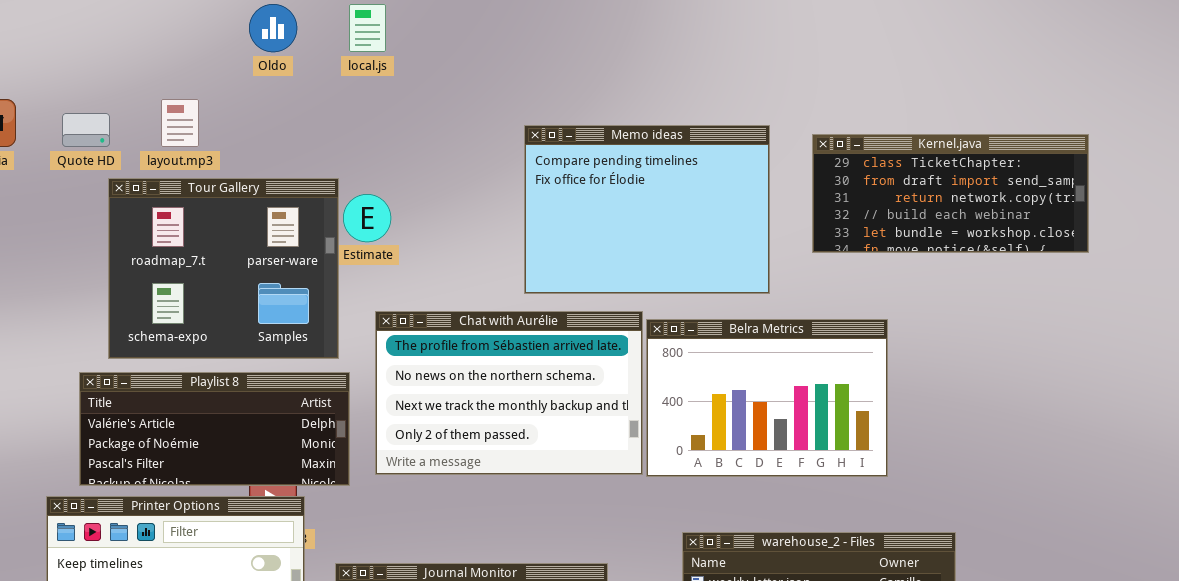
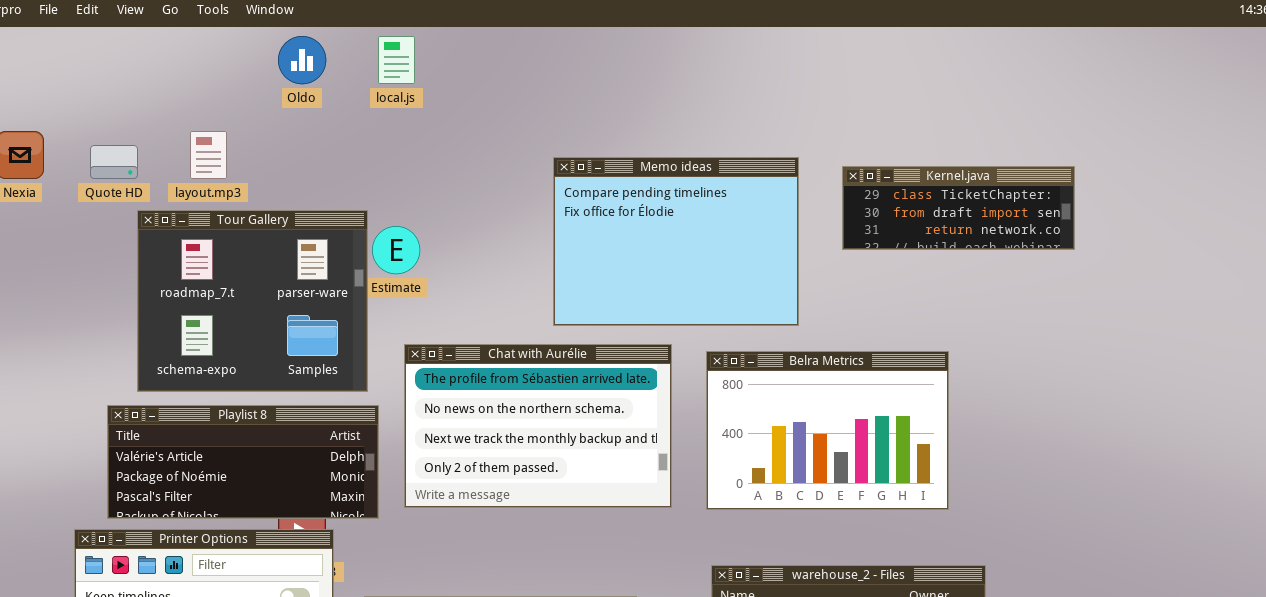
Kernel.java: [812,134,1089,253] -> [842,166,1075,250], resized
Belra Metrics: [646,319,888,477] -> [706,351,949,510], moved

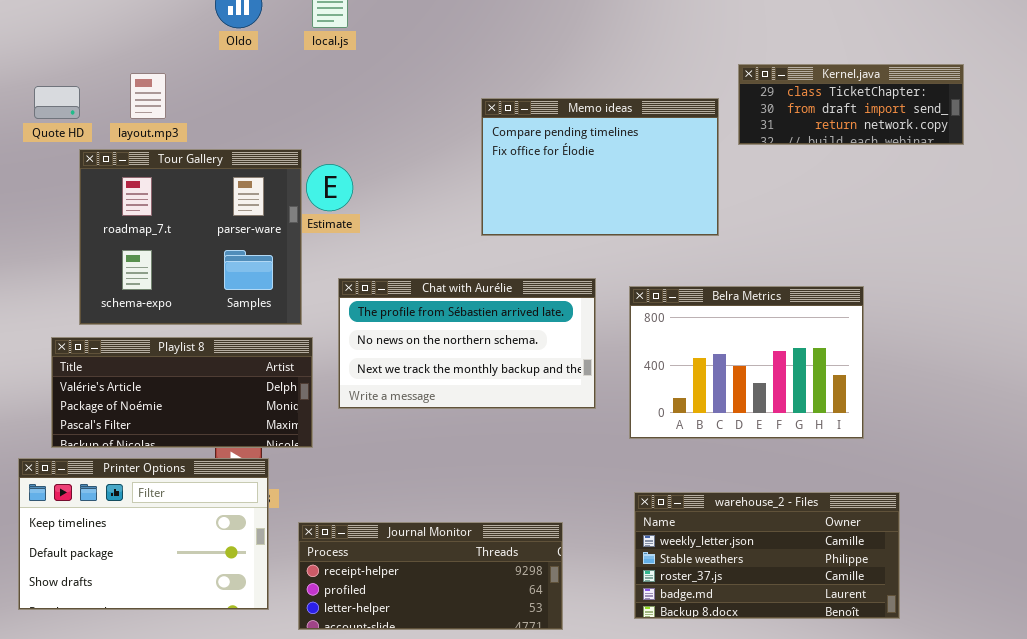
Memo ideas: [553,157,799,326] -> [481,98,719,236], resized
Kernel.java: [842,166,1075,250] -> [738,64,964,145], moved
Chat with Aurélie: [404,344,672,508] -> [338,278,596,409], resized

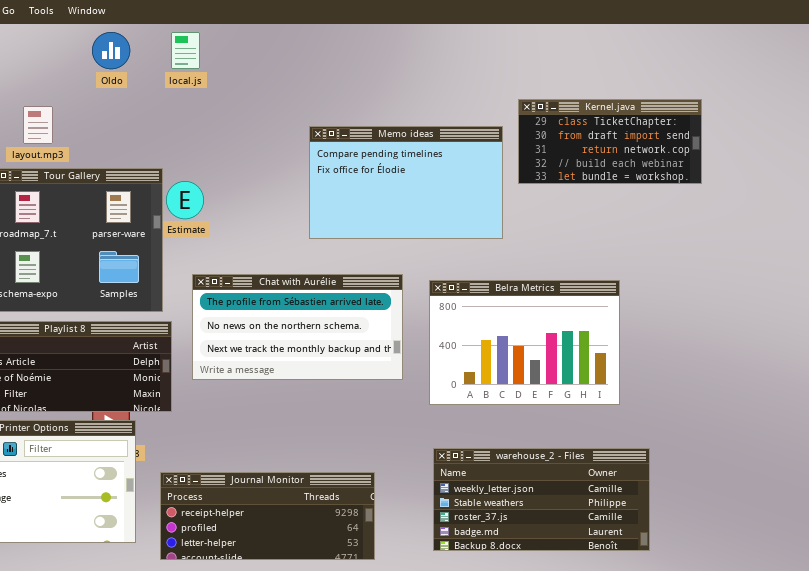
Kernel.java: [738,64,964,145] -> [518,99,702,184], resized

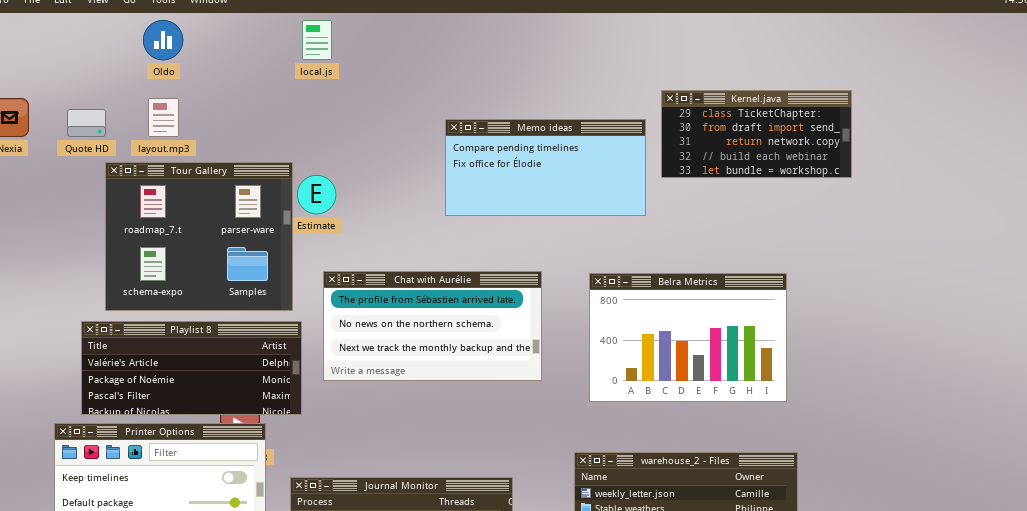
Oldo: [92,32,130,69] -> [143,20,183,60], moved
Memo ideas: [309,126,503,239] -> [445,119,646,216], resized
Belra Metrics: [429,280,620,405] -> [589,273,787,402], moved

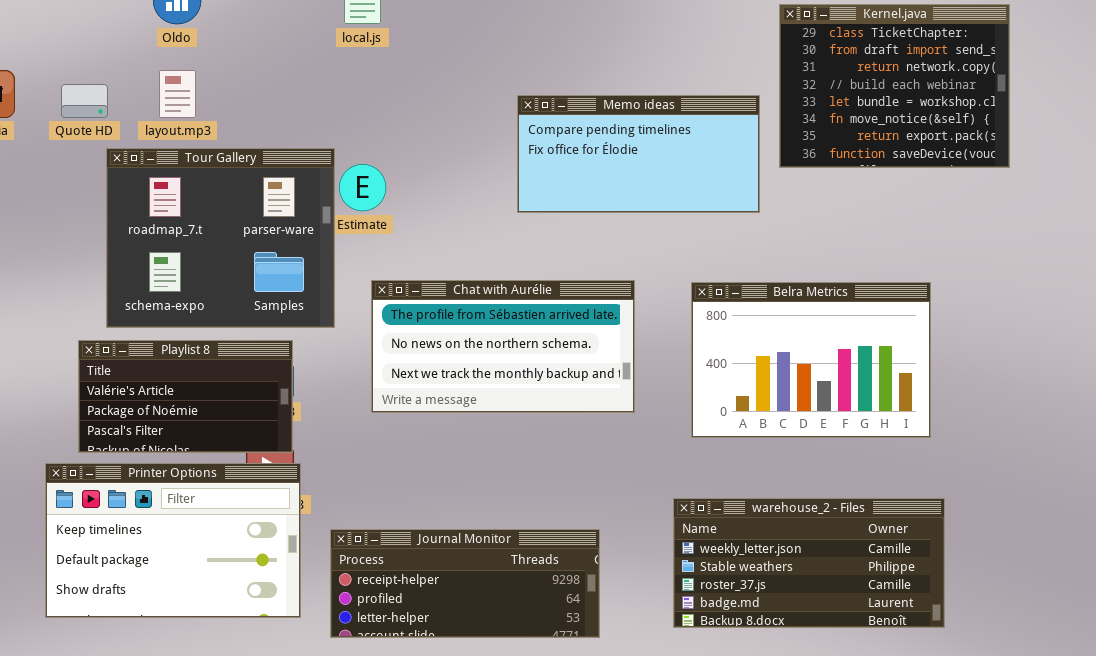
Kernel.java: [661,90,852,178] -> [779,4,1010,168], resized
Playlist 8: [81,321,302,415] -> [78,340,293,453], resized

